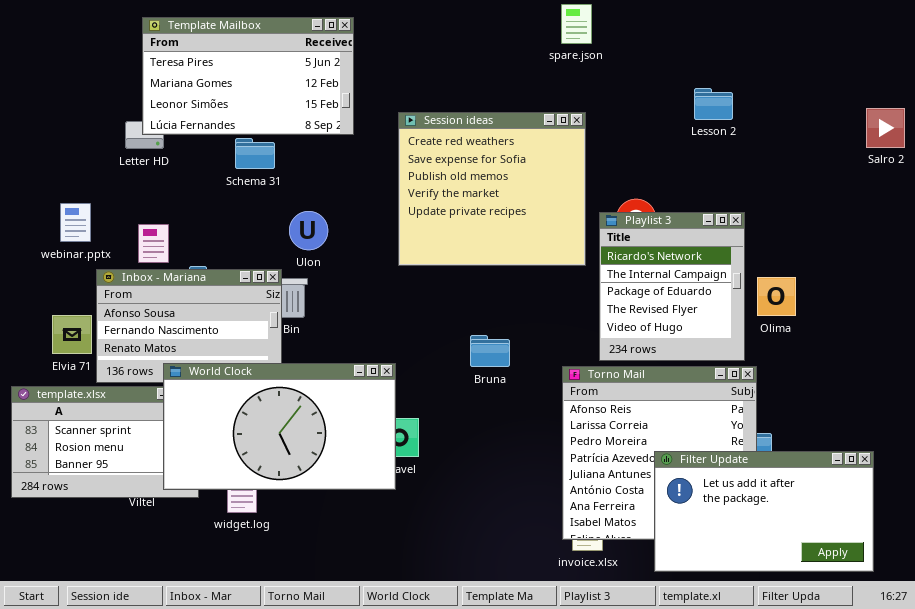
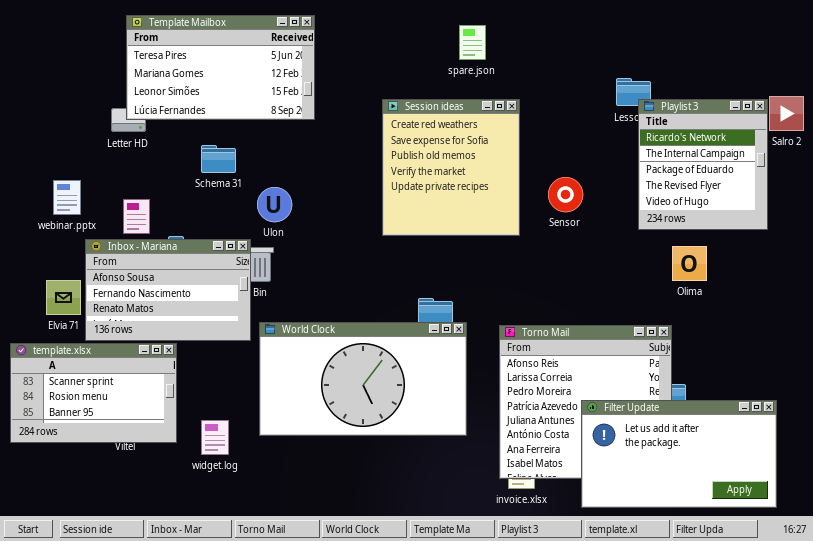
spare.json: [561,4,592,44] -> [459,25,486,60], moved
Session ideas: [398,112,586,266] -> [382,99,520,236], resized
Schema 31: [235,138,275,169] -> [201,145,236,173], moved
Playlist 3: [599,212,745,361] -> [638,99,768,230], moved
World Clock: [163,363,396,490] -> [259,322,467,436], moved

